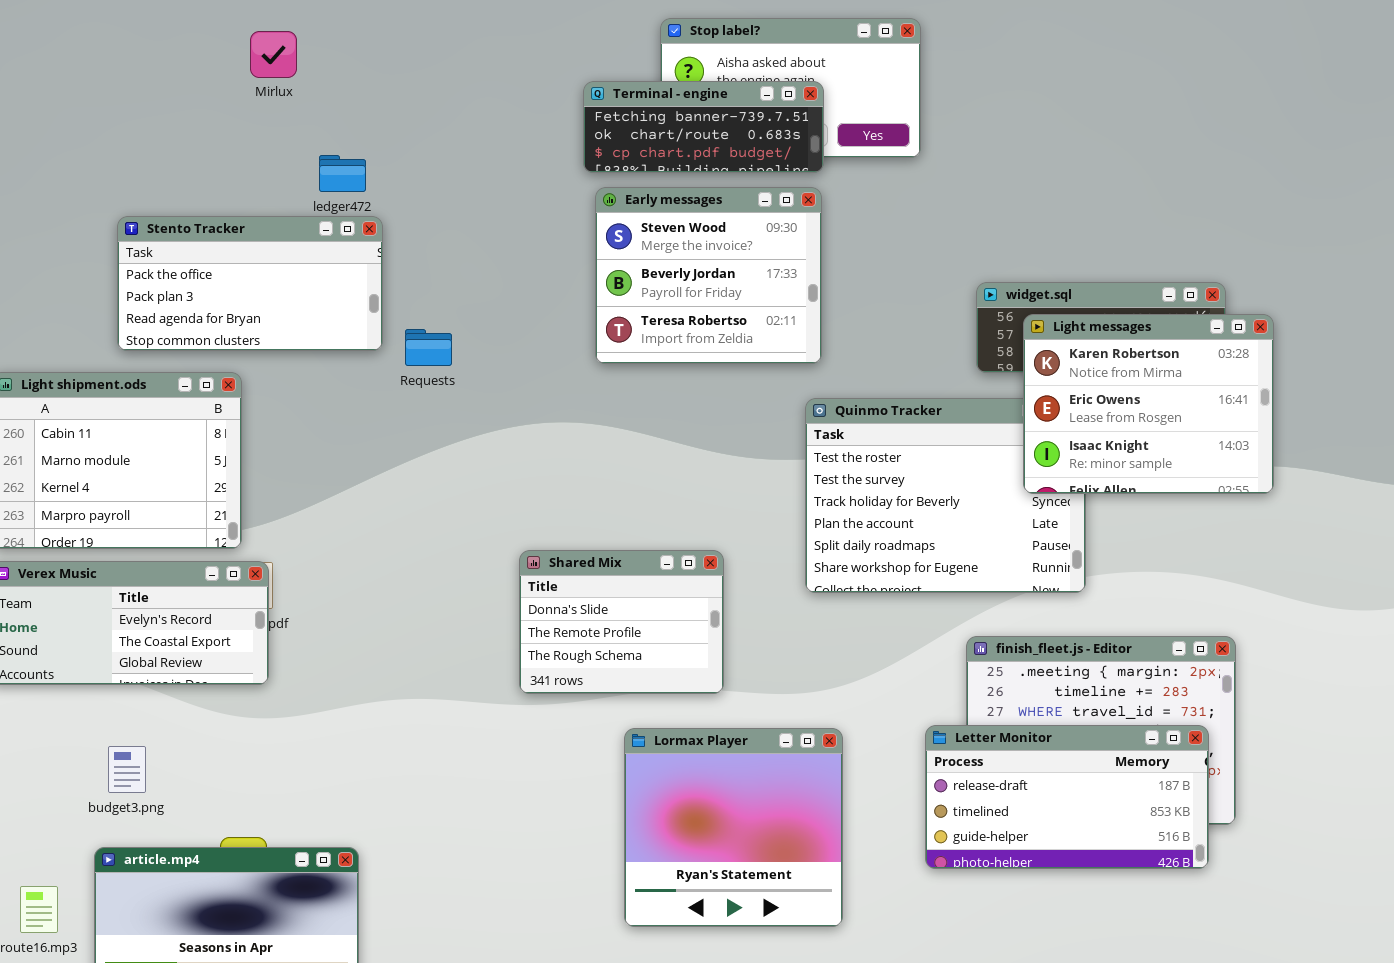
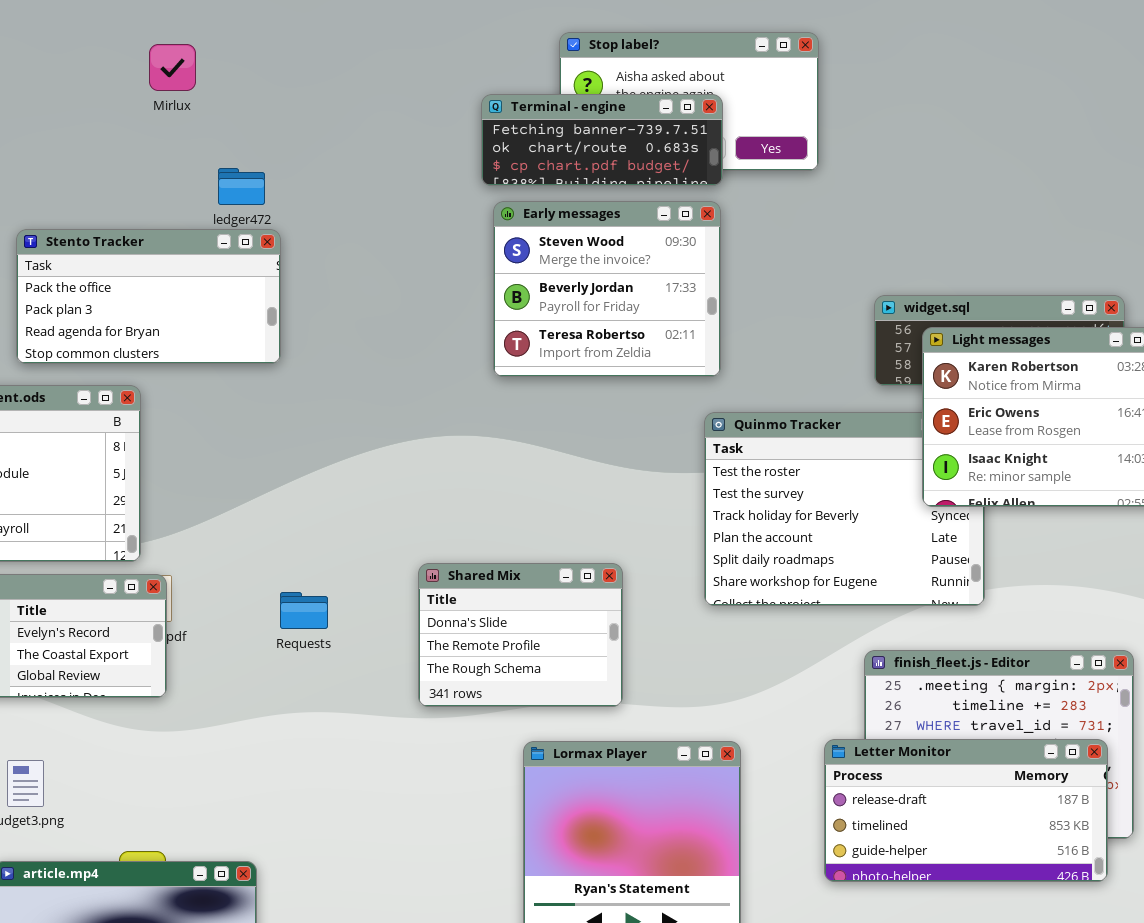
Requests: [405,329,452,366] -> [280,592,328,629], moved

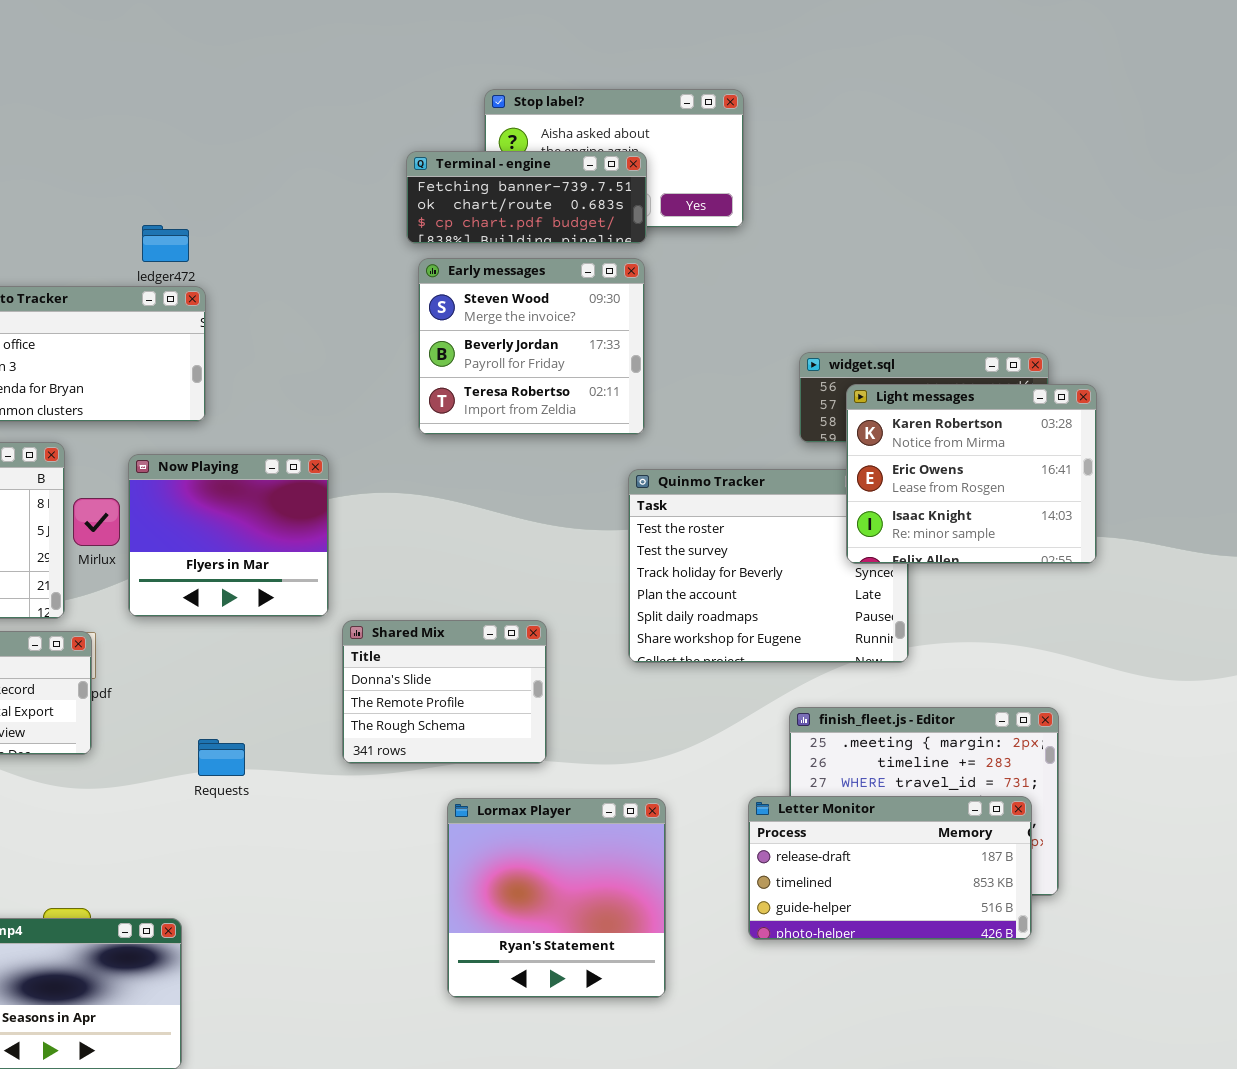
Mirlux: [149,44,196,91] -> [73,498,120,546], moved
Now Playing: none -> [128,454,329,617], opened
Requests: [280,592,328,629] -> [198,739,245,776], moved

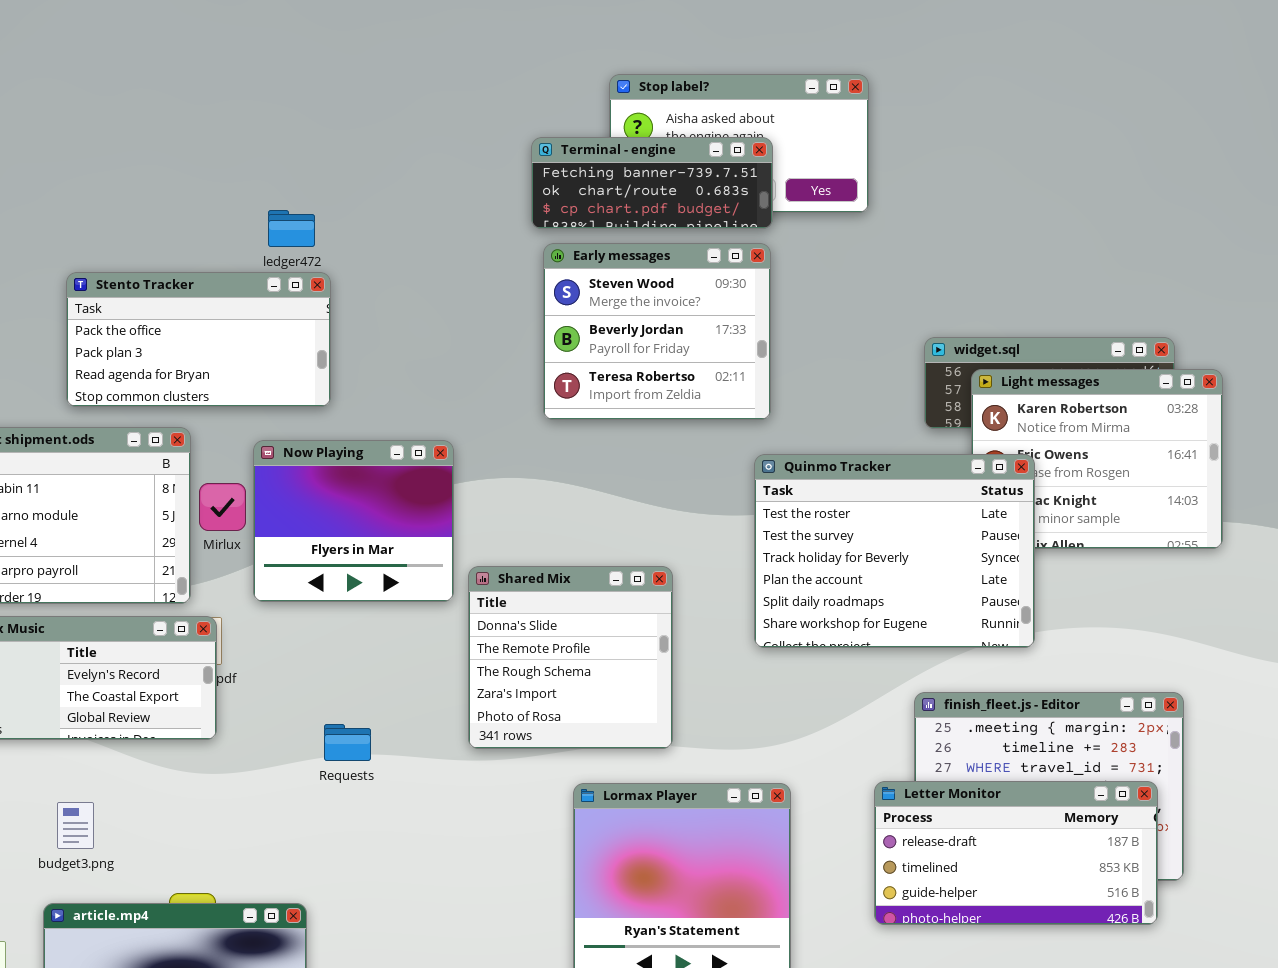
Quinmo Tracker: [628,469,909,663] -> [754,454,1035,648], raised
Shared Mix: [342,620,547,764] -> [468,566,673,749], resized

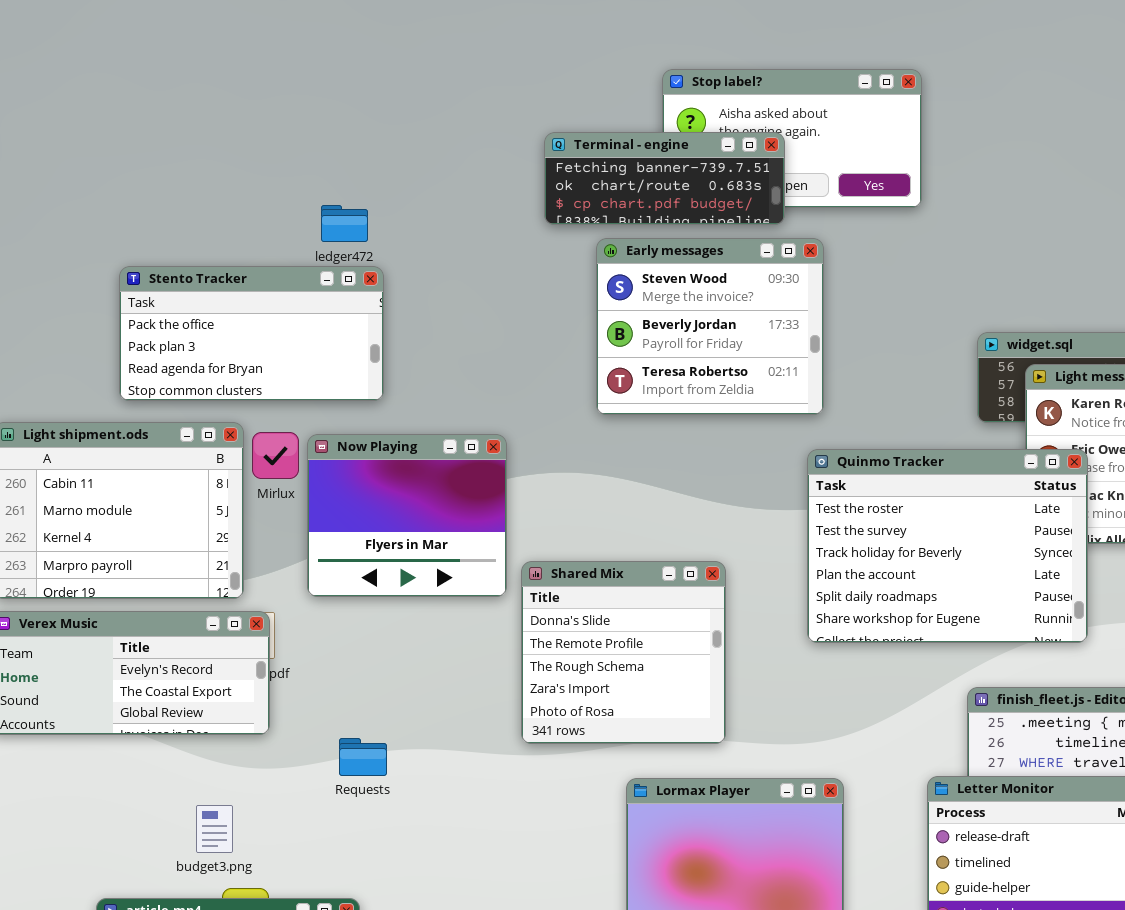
Terminal - engine: [531,137,773,229] -> [544,132,785,225], moved
Mirlux: [199,483,246,531] -> [252,432,299,479], moved
Requests: [324,724,371,761] -> [339,738,387,776], moved
budget3.png: [57,802,94,849] -> [196,805,233,853], moved

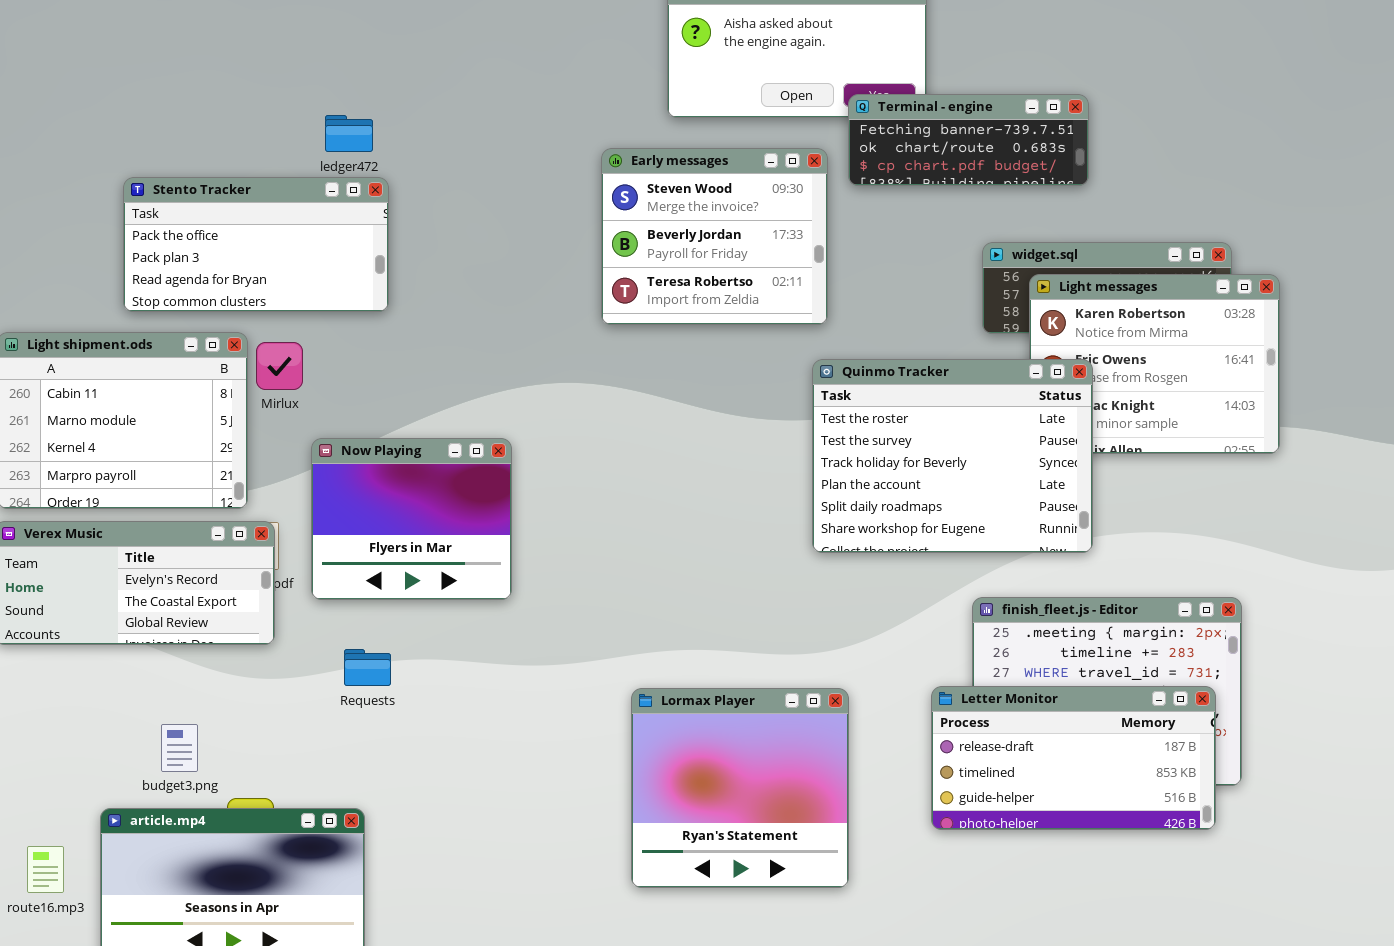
Terminal - engine: [544,132,785,225] -> [848,94,1089,186], moved
Now Playing: [307,434,507,597] -> [311,438,512,600], moved
Shared Mix: [521,561,726,744] -> none, closed
budget3.png: [196,805,233,853] -> [161,724,198,772], moved

